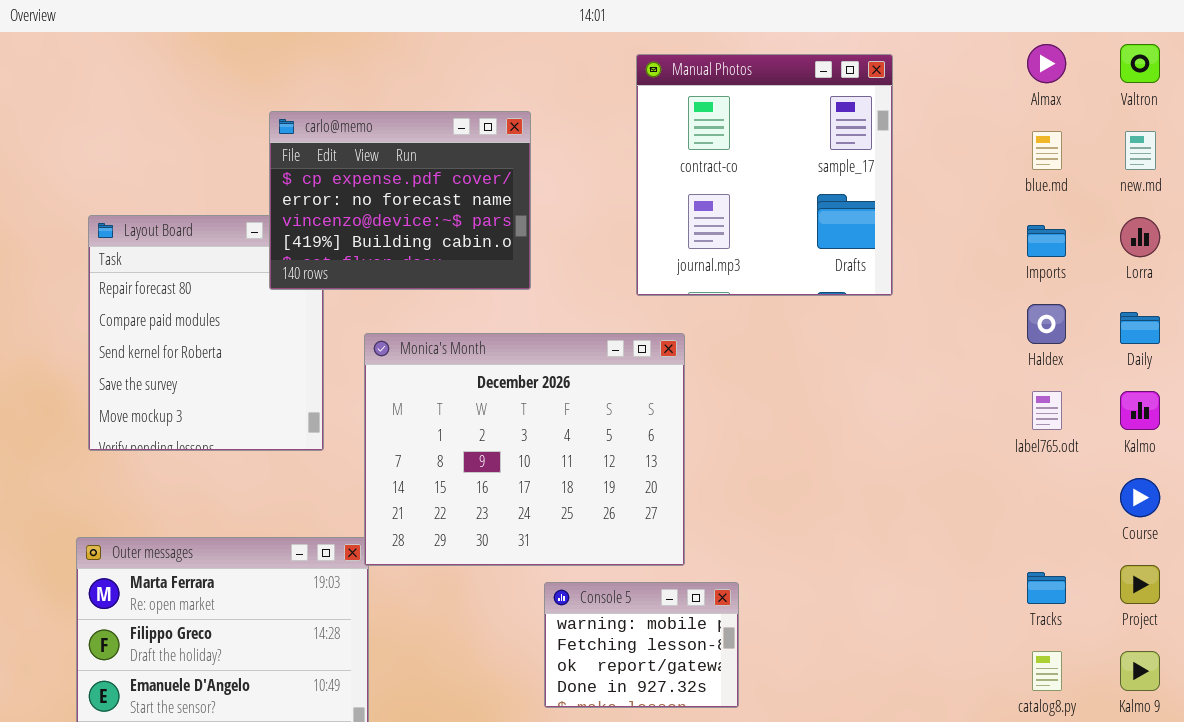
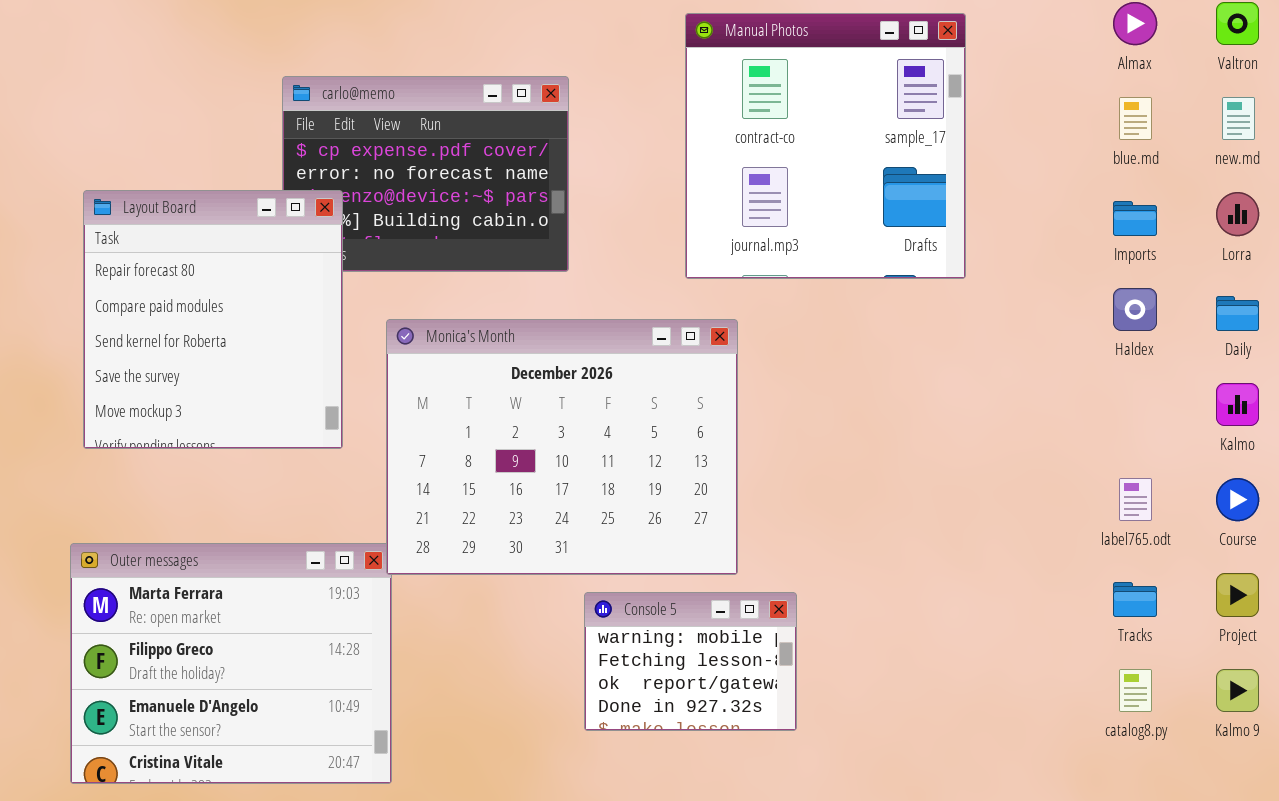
Layout Board: [88,215,324,451] -> [83,190,343,449], raised
label765.odt: [1032,391,1062,430] -> [1119,478,1152,521], moved

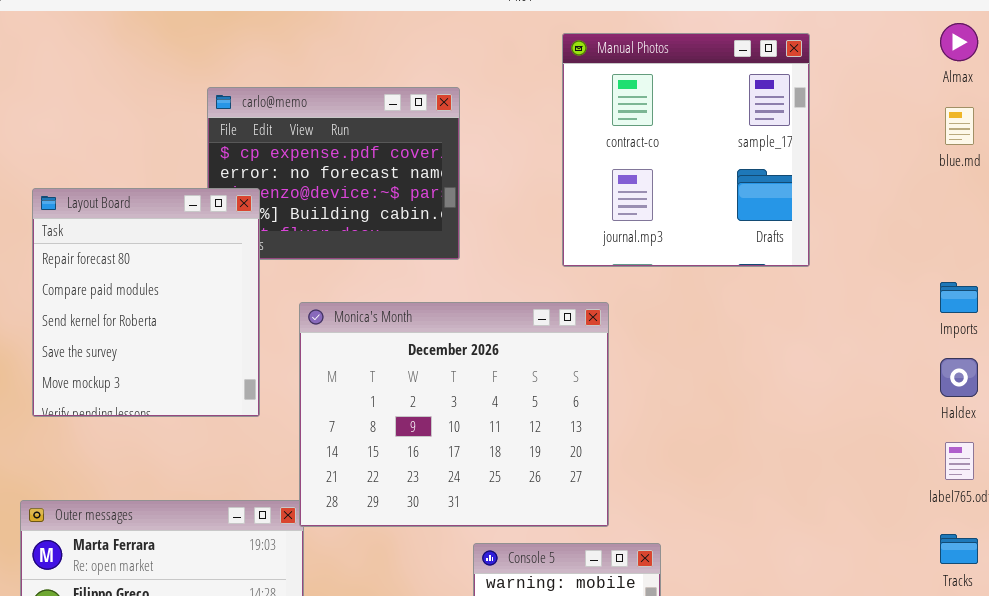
Imports: [1113,201,1157,236] -> [940,282,978,313], moved
Haldex: [1113,288,1157,331] -> [940,358,978,397], moved

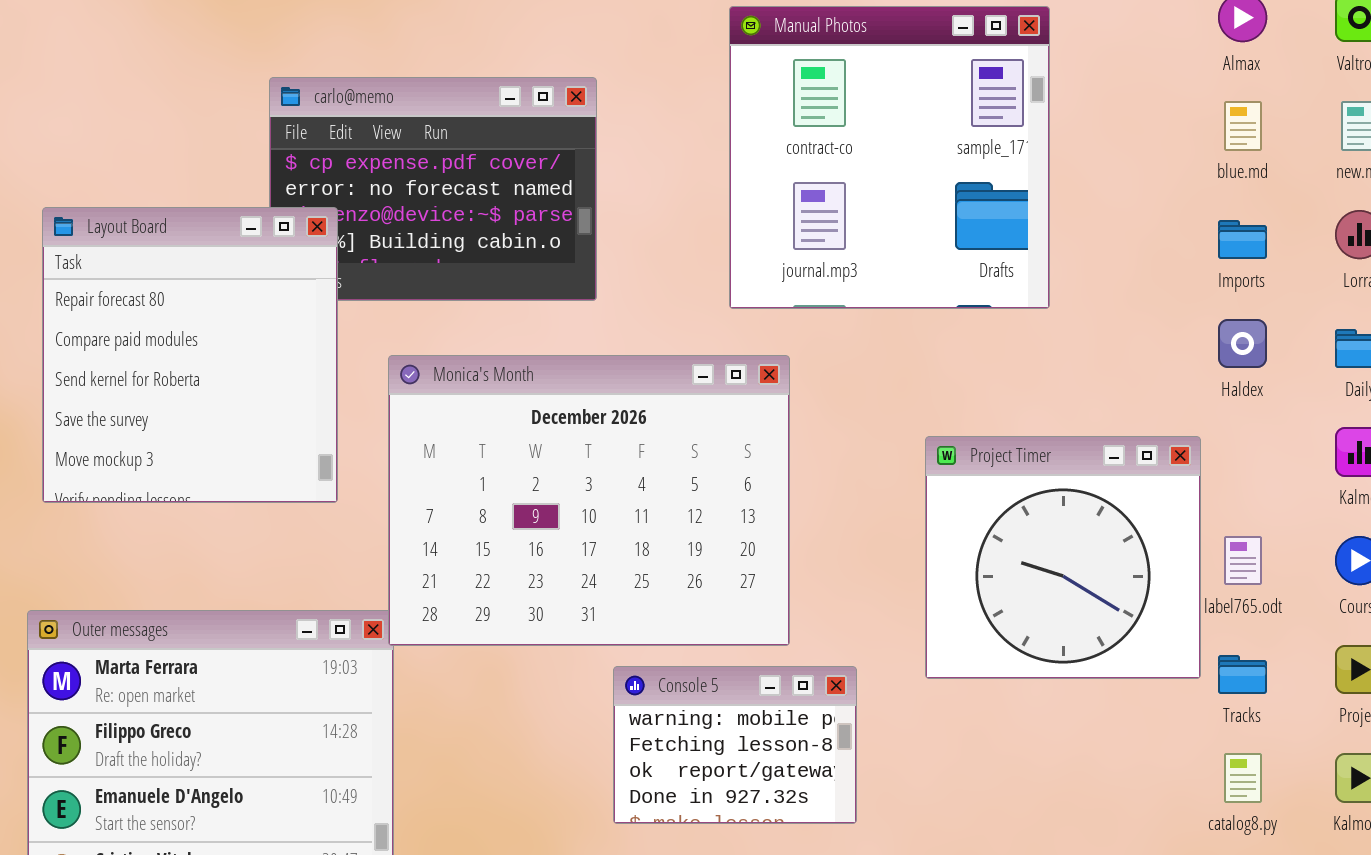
Imports: [940,282,978,313] -> [1218,220,1267,259], moved
Haldex: [940,358,978,397] -> [1218,319,1267,368], moved
Project Timer: none -> [925,436,1201,679], opened

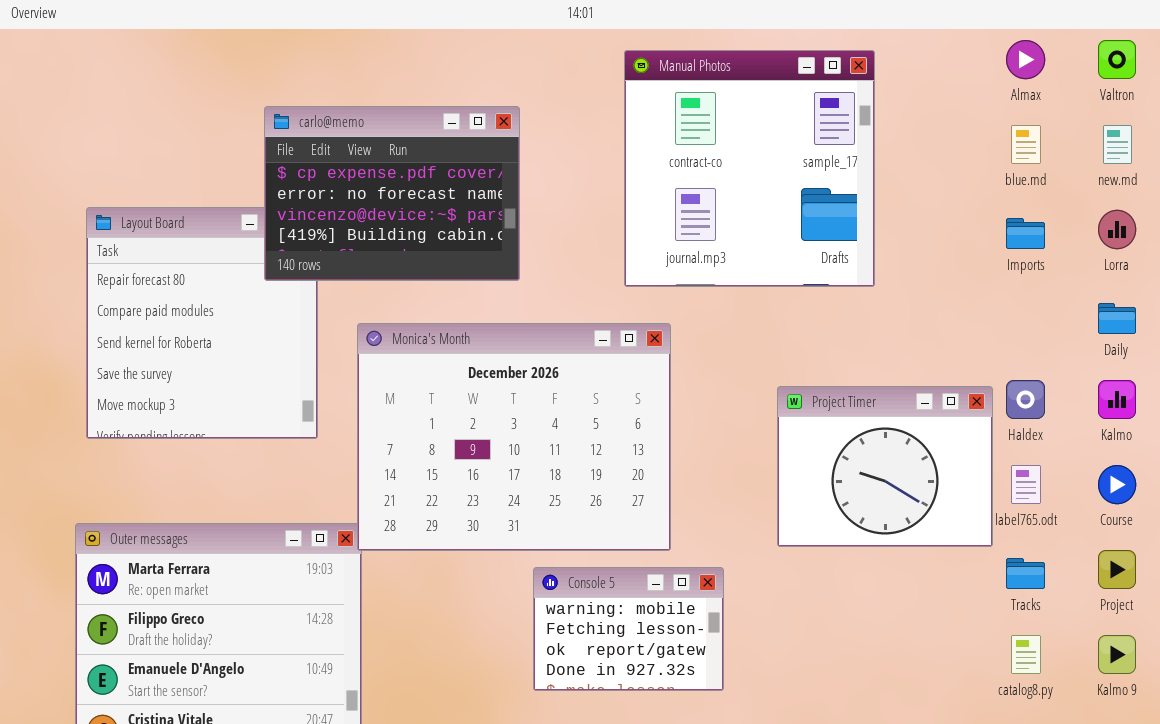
carlo@memo: [269,77,597,301] -> [264,106,520,281], raised
Haldex: [1218,319,1267,368] -> [1006,380,1045,419], moved
Project Timer: [925,436,1201,679] -> [777,386,993,547], resized

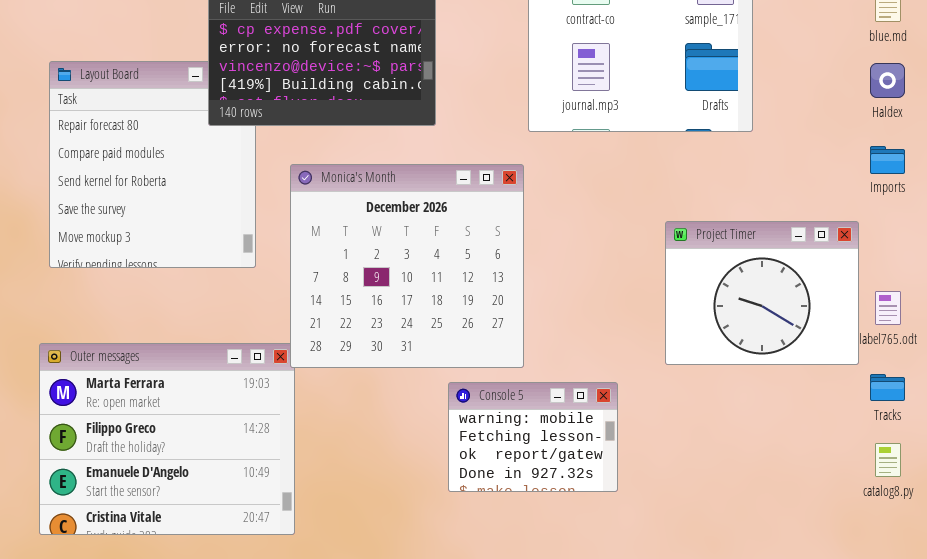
Imports: [1006,218,1045,249] -> [870,146,905,174], moved
Monica's Month: [357,323,671,551] -> [290,164,524,368], resized
Haldex: [1006,380,1045,419] -> [870,63,905,98], moved

